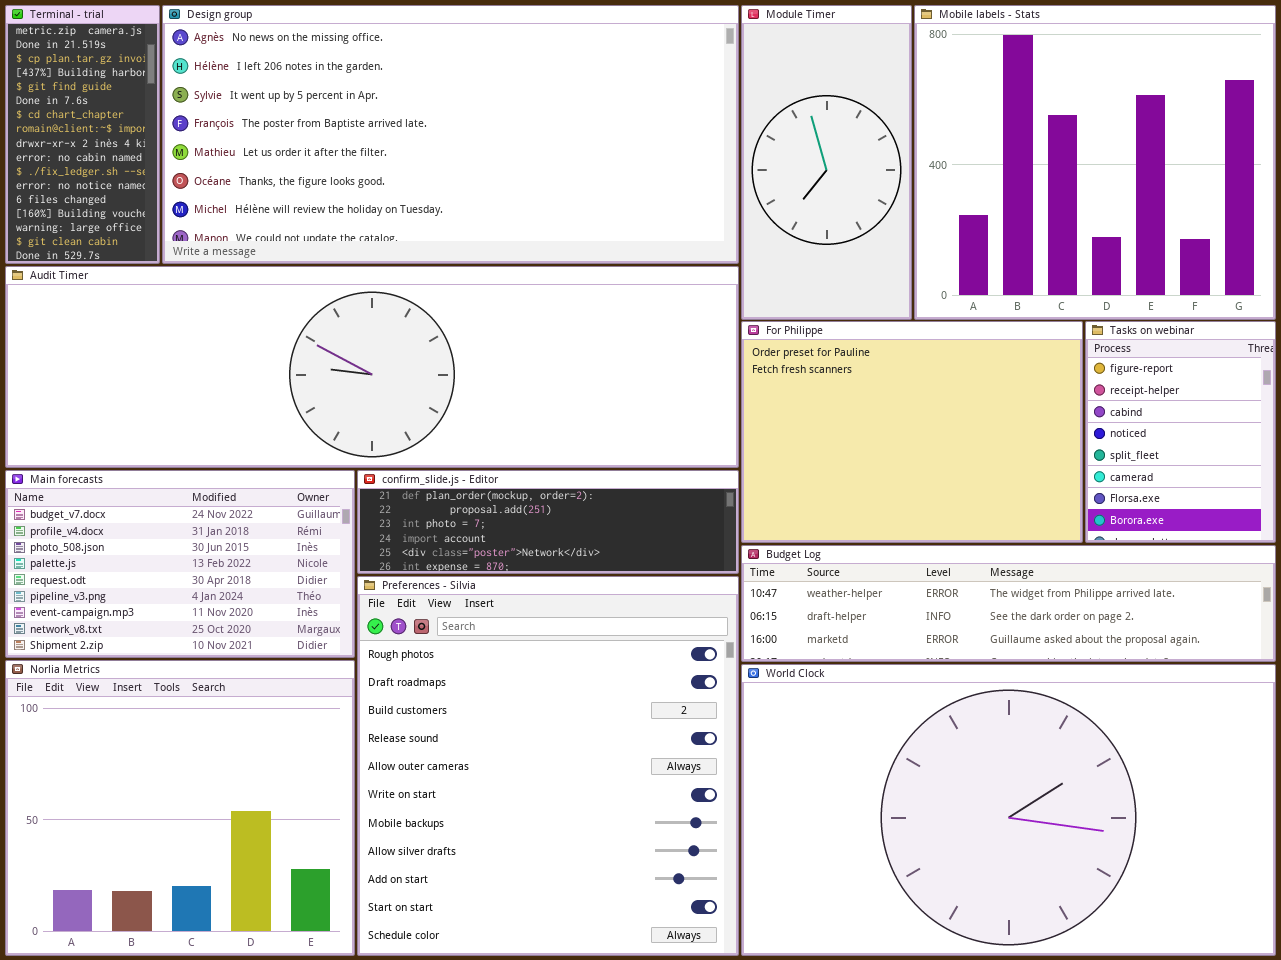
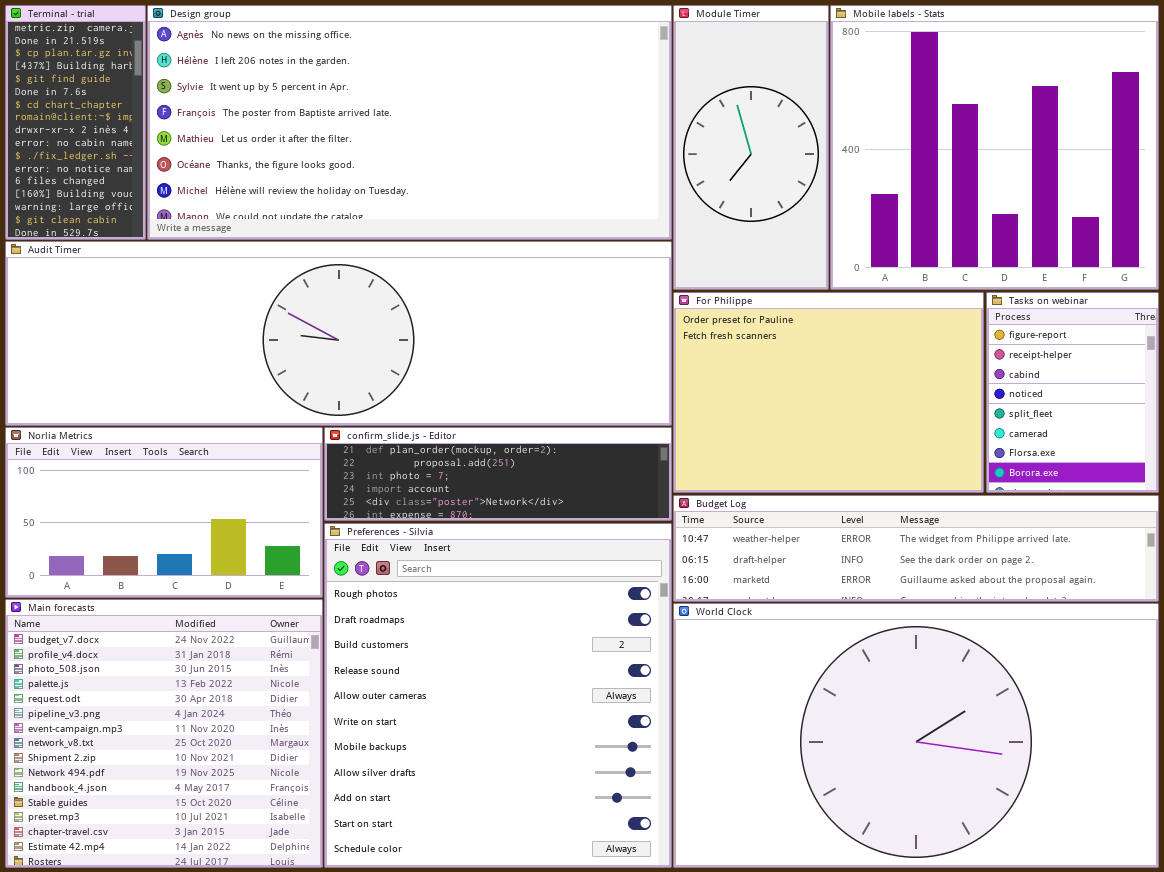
Main forecasts: [5,470,355,658] -> [5,599,323,868], moved, resized
Norlia Metrics: [5,660,355,956] -> [5,427,323,598], moved, resized

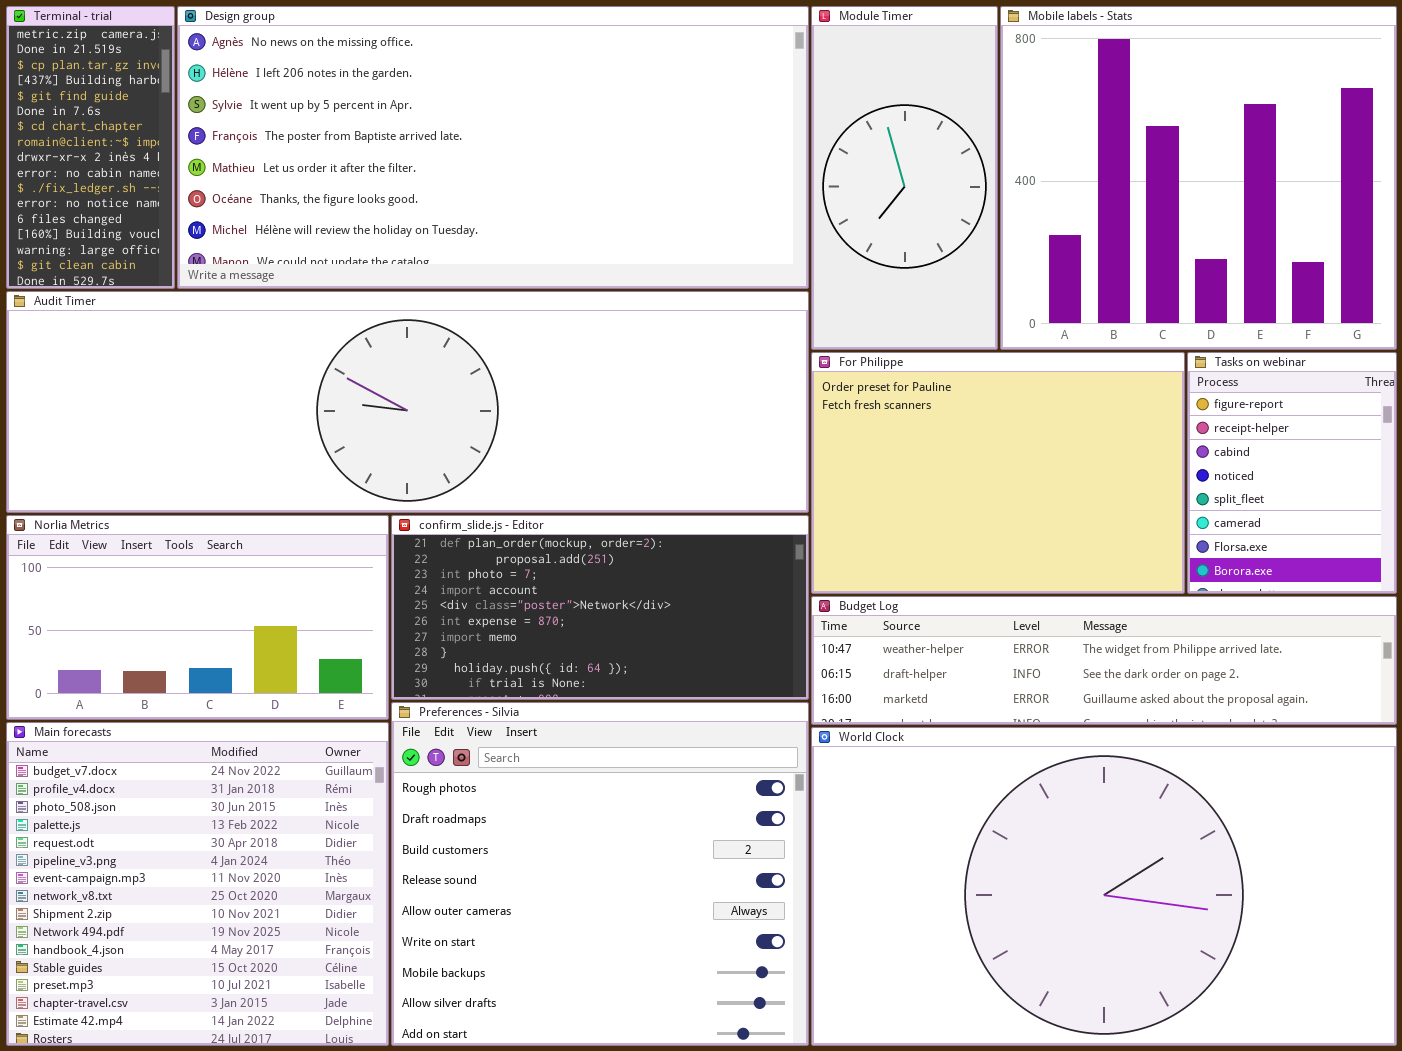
confirm_slide.js - Editor: [324,427,672,521] -> [391,515,809,700], resized
Preferences - Silvia: [324,523,672,868] -> [391,702,809,1046], resized

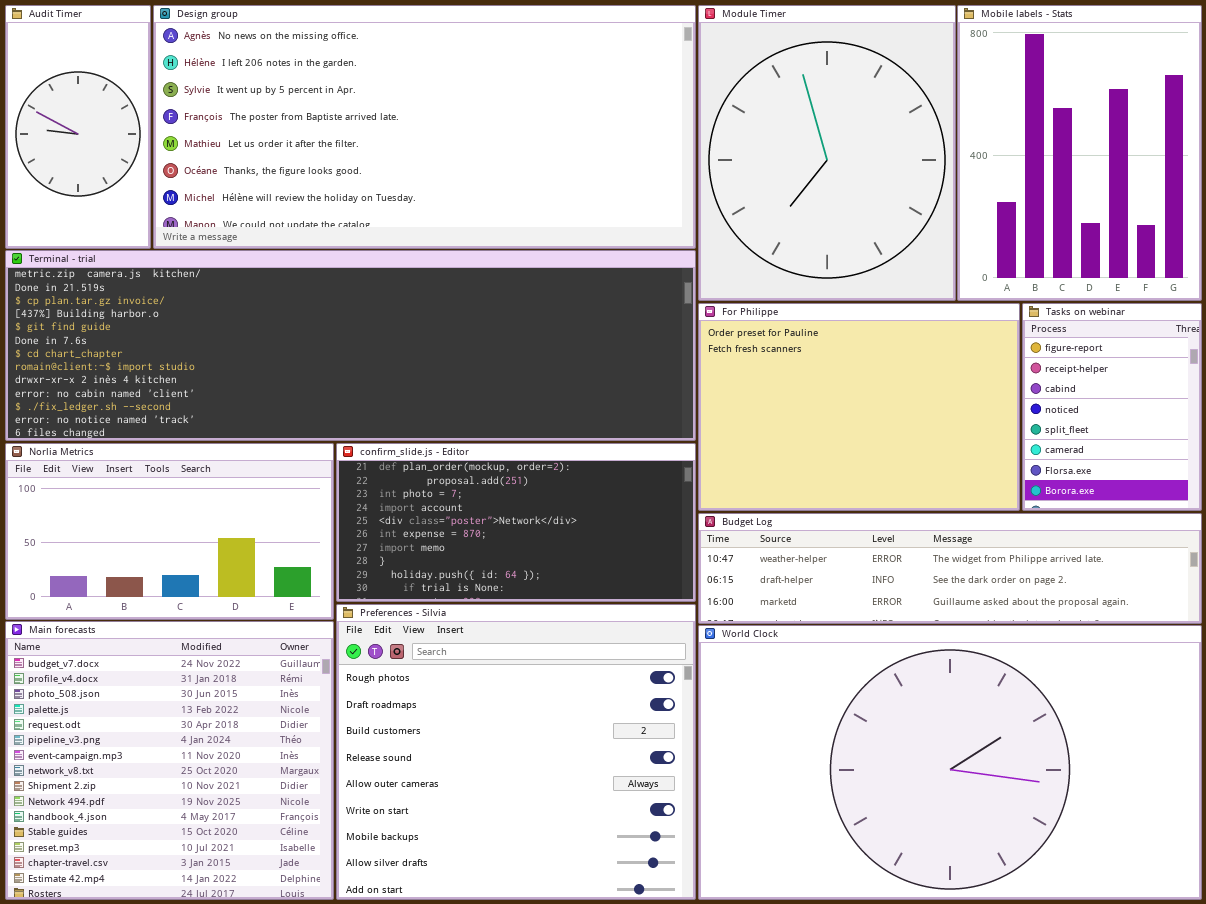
Terminal - trial: [6,6,175,289] -> [5,250,696,441], moved, resized
Module Timer: [811,6,998,350] -> [698,5,956,301], resized
Mobile labels - Stats: [1000,6,1397,350] -> [957,5,1202,301], resized
Audit Timer: [6,291,809,513] -> [5,5,151,249], moved, resized

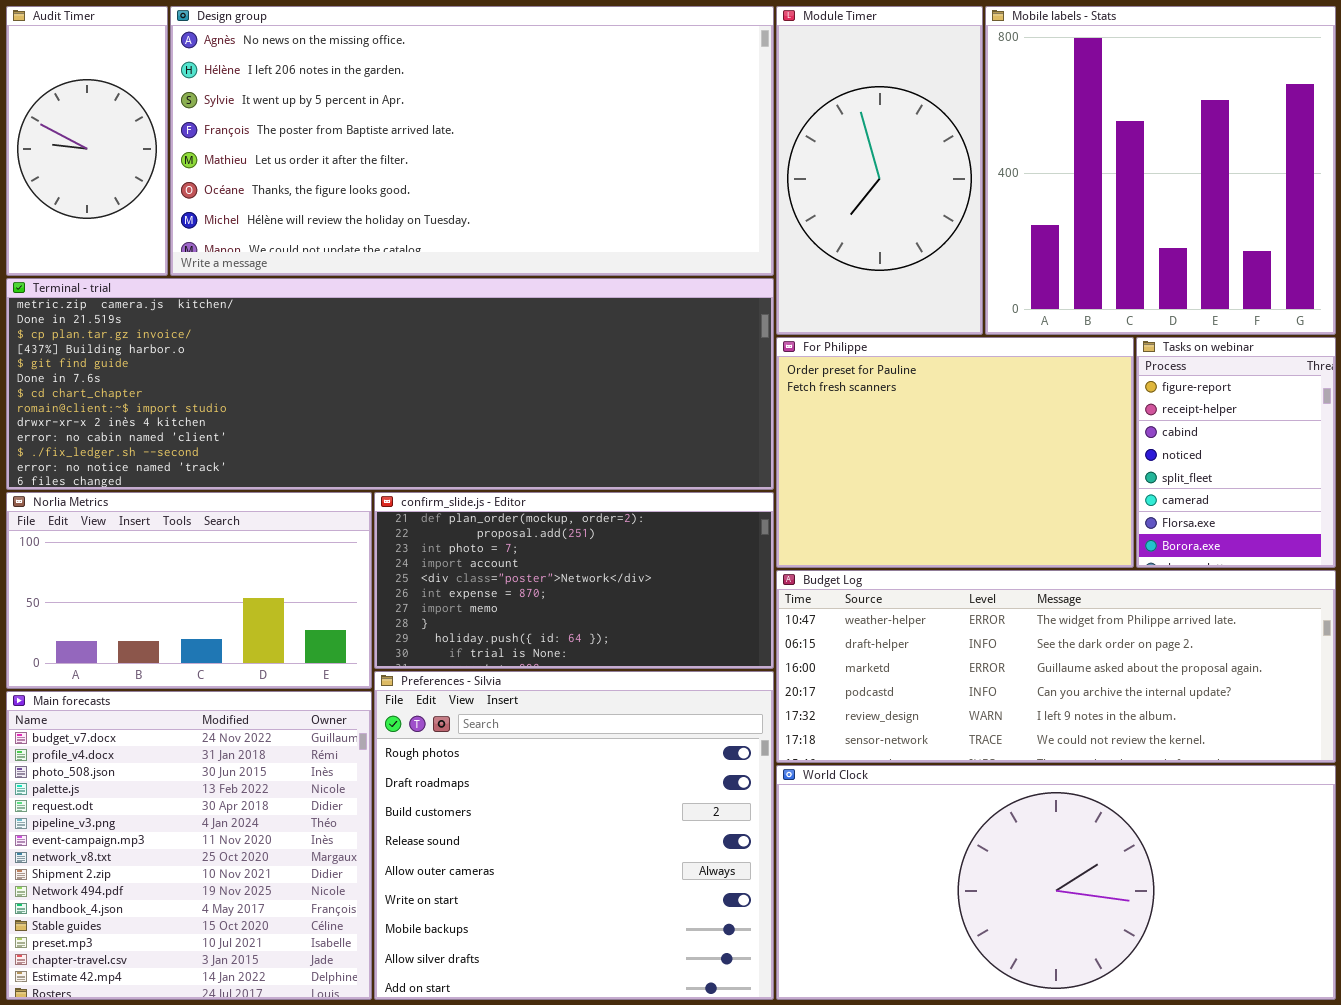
Module Timer: [698,5,956,301] -> [776,6,983,335], resized
Mobile labels - Stats: [957,5,1202,301] -> [985,6,1336,335], resized
Budget Log: [698,513,1202,624] -> [776,570,1336,763], resized
World Clock: [698,625,1202,900] -> [776,765,1336,1000], resized

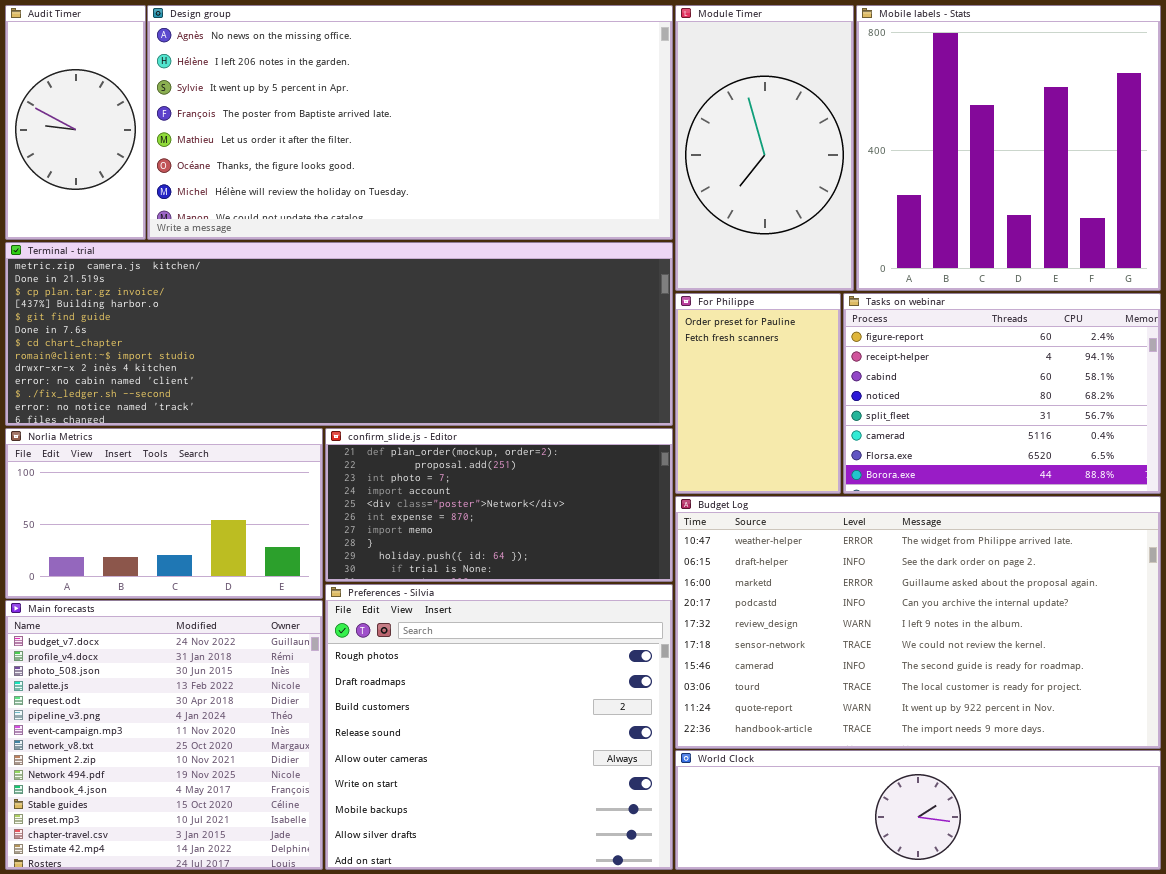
For Philippe: [776,337,1134,568] -> [675,293,841,494], resized
Tasks on webinar: [1136,337,1336,568] -> [843,293,1161,494], resized
Budget Log: [776,570,1336,763] -> [675,496,1161,749], resized
World Clock: [776,765,1336,1000] -> [675,750,1161,870], resized

